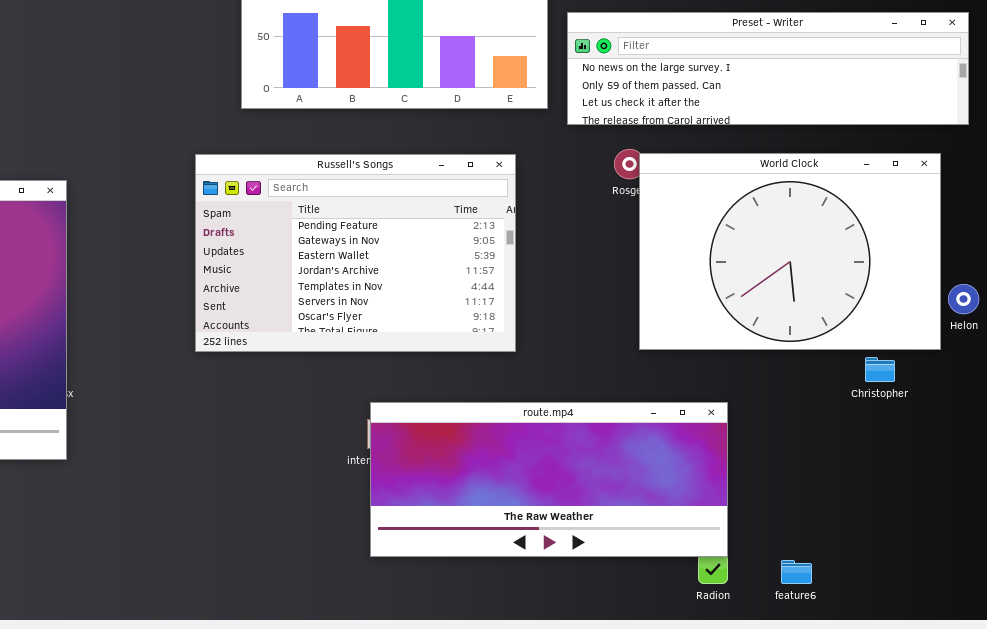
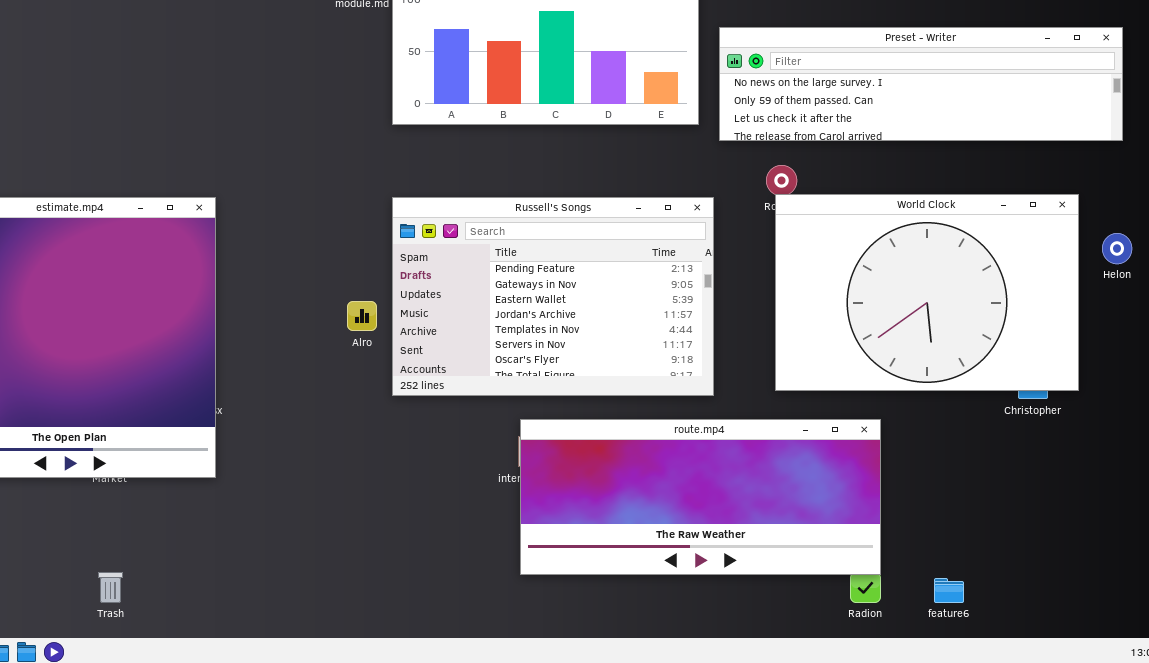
World Clock: [639,153,941,350] -> [775,194,1079,391], moved
Russell's Songs: [195,154,516,352] -> [392,197,714,396], moved
Helon: [948,284,979,314] -> [1102,233,1132,264], moved

